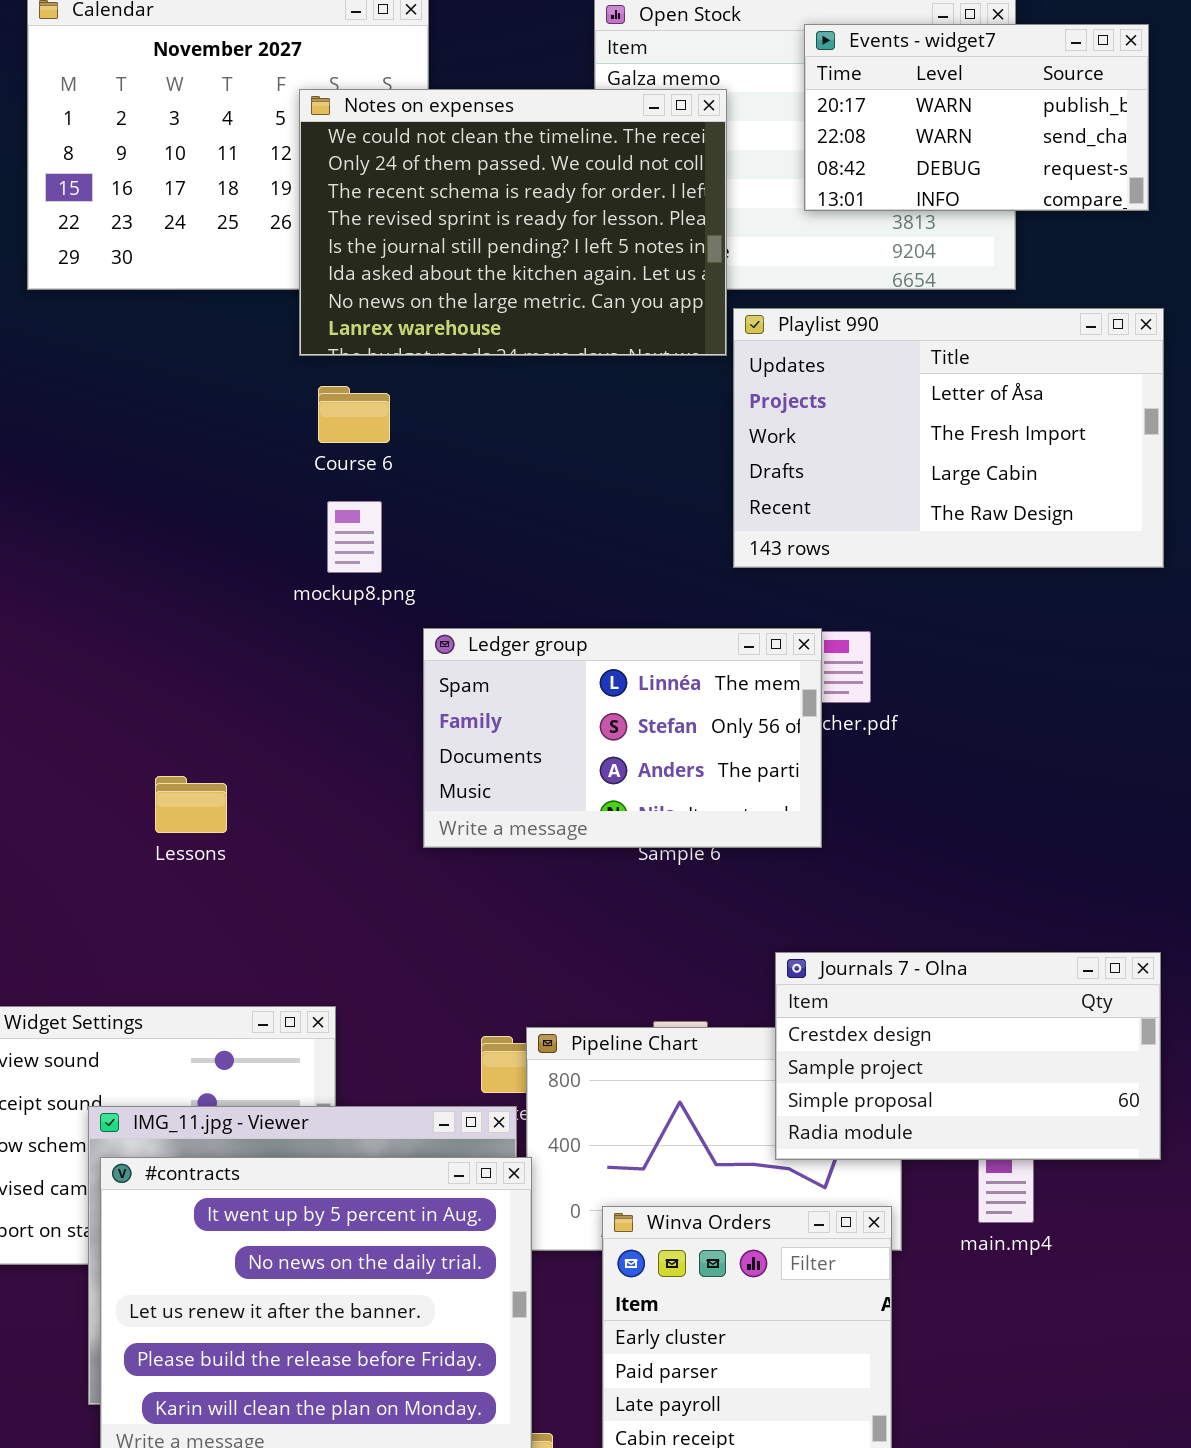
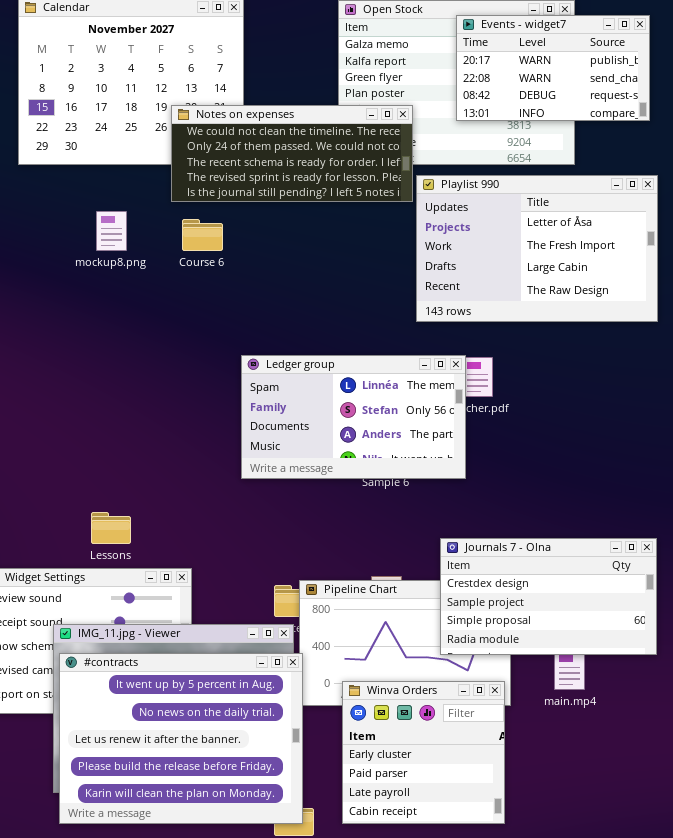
Notes on expenses: [299,89,727,356] -> [171,105,413,202], resized
mockup8.png: [327,501,382,573] -> [96,211,127,251], moved
Lessons: [155,776,227,833] -> [91,512,131,544], moved

